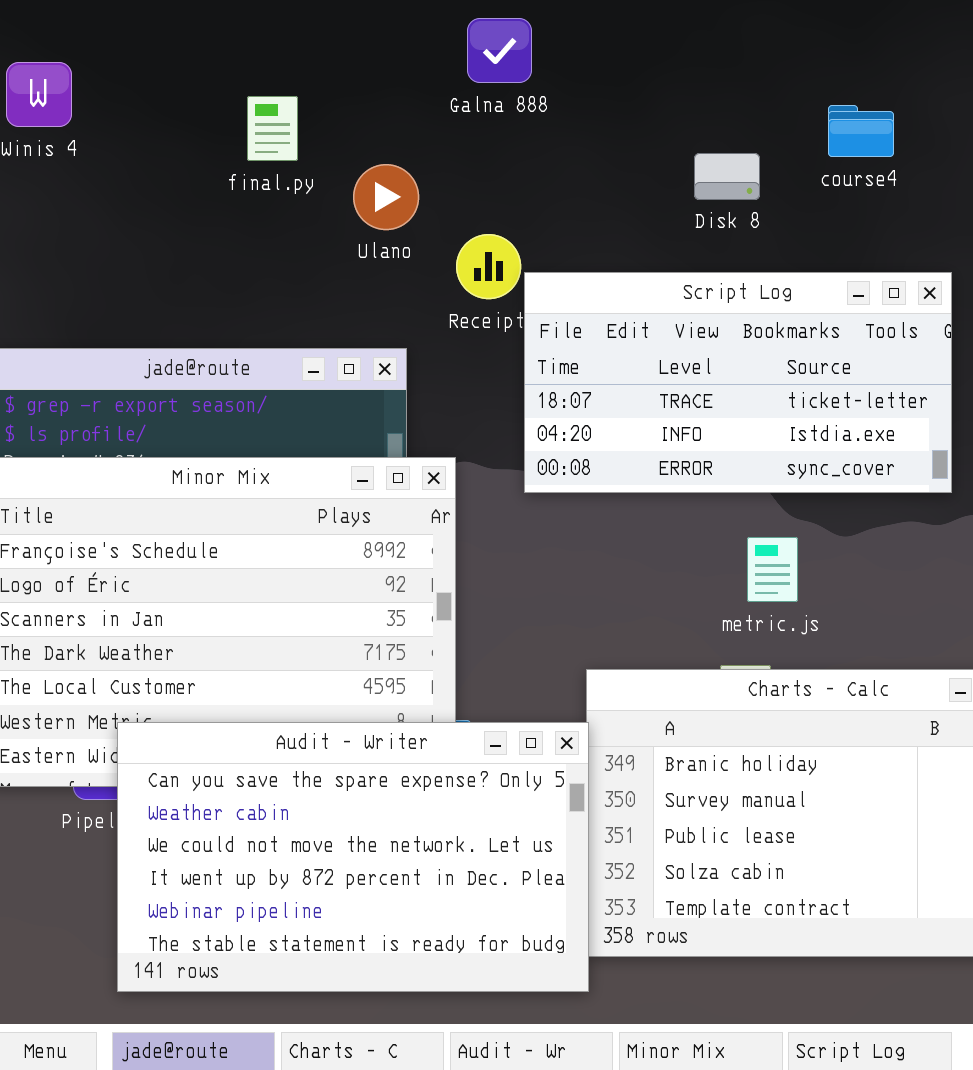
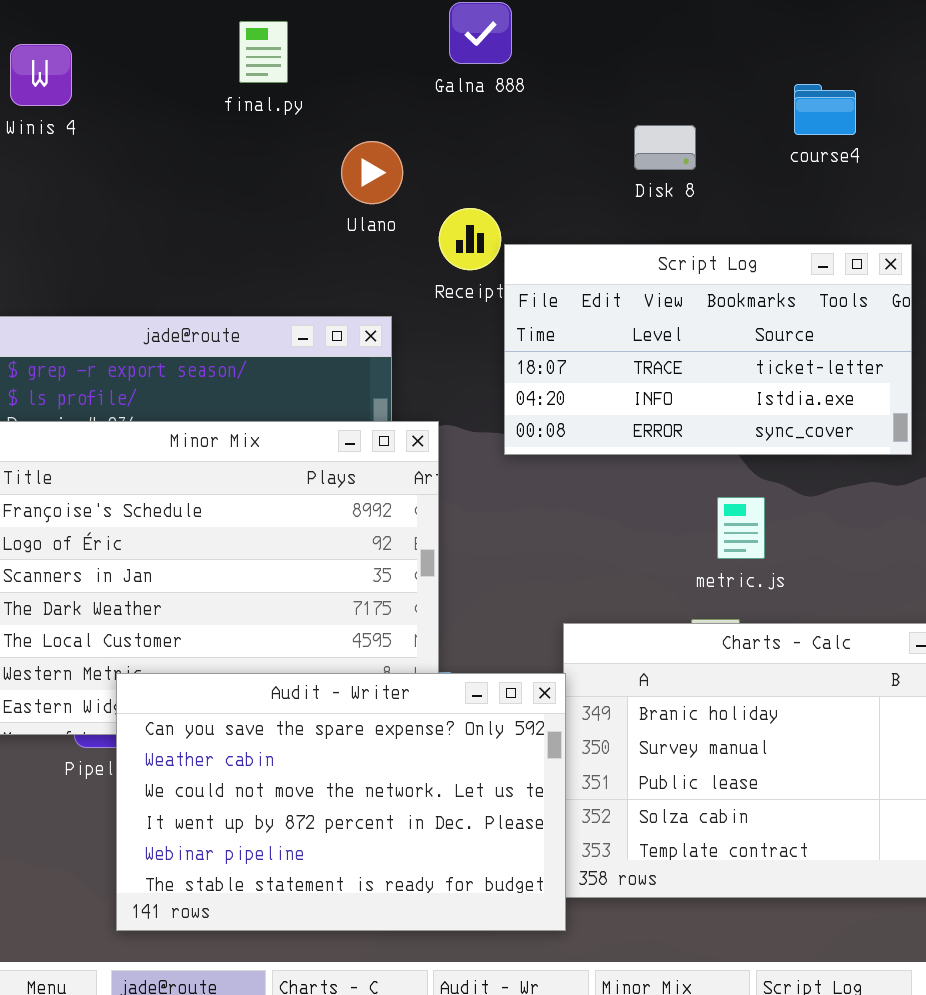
final.py: [247,96,298,161] -> [239,21,288,83], moved
Disk 8: [694,153,760,200] -> [634,125,696,170], moved

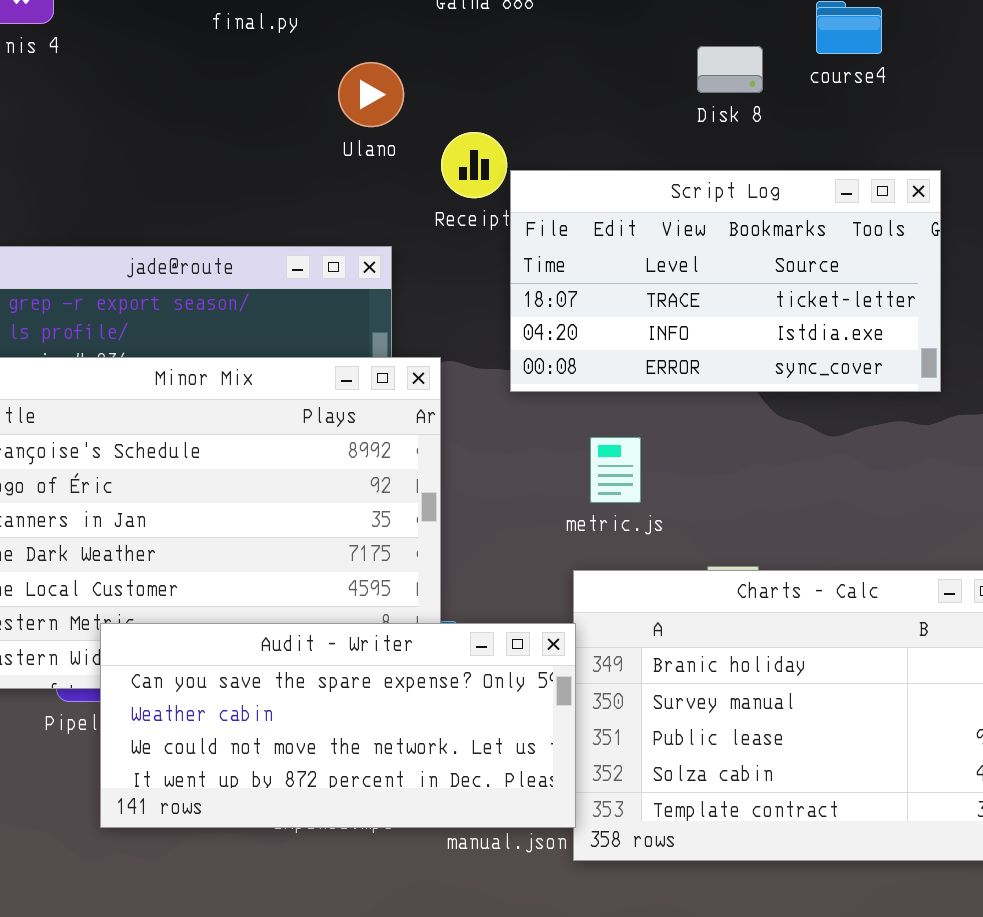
Disk 8: [634,125,696,170] -> [697,46,763,93], moved
metric.js: [717,497,765,559] -> [590,437,641,503], moved
Audit - Writer: [116,673,566,931] -> [100,623,576,828], resized

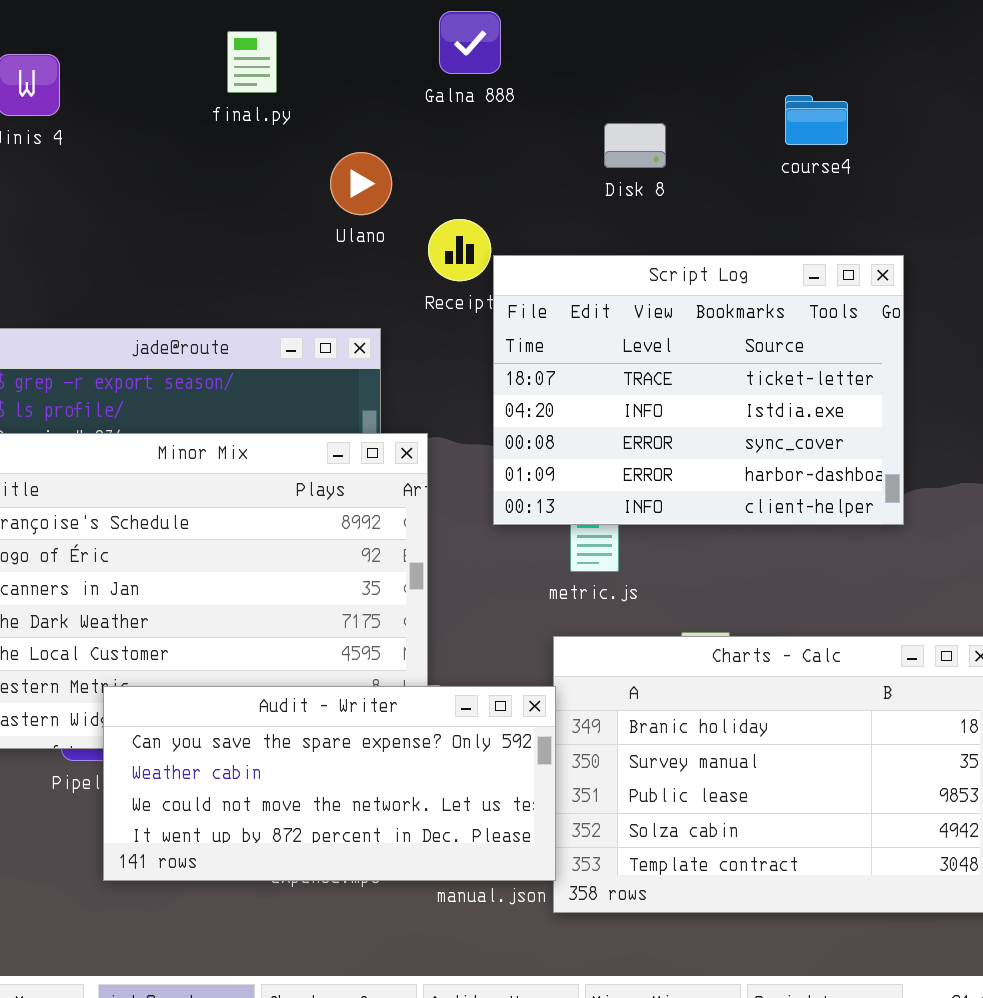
Disk 8: [697,46,763,93] -> [604,123,666,168], moved
Script Log: [510,170,941,392] -> [493,255,904,525], resized

